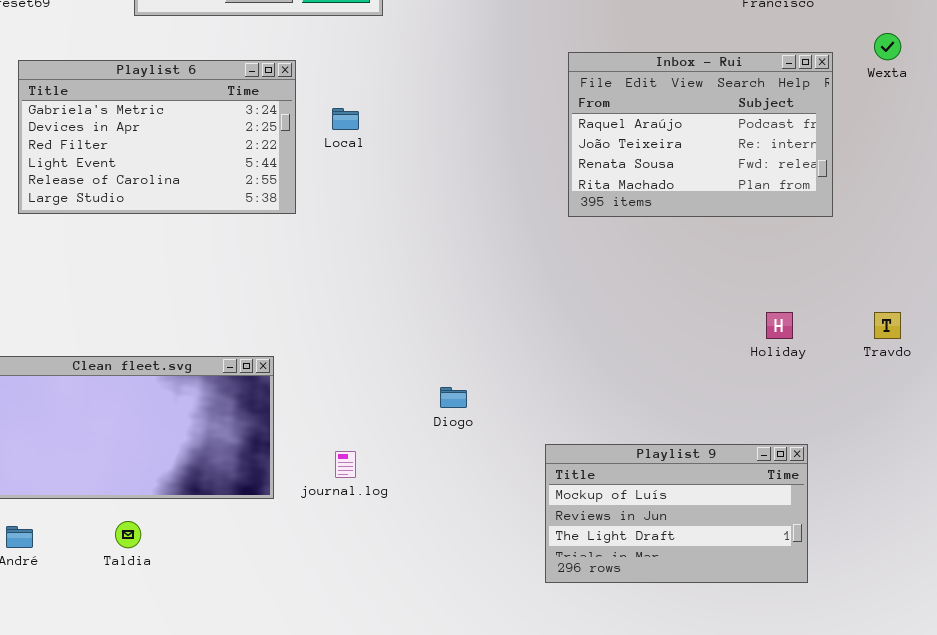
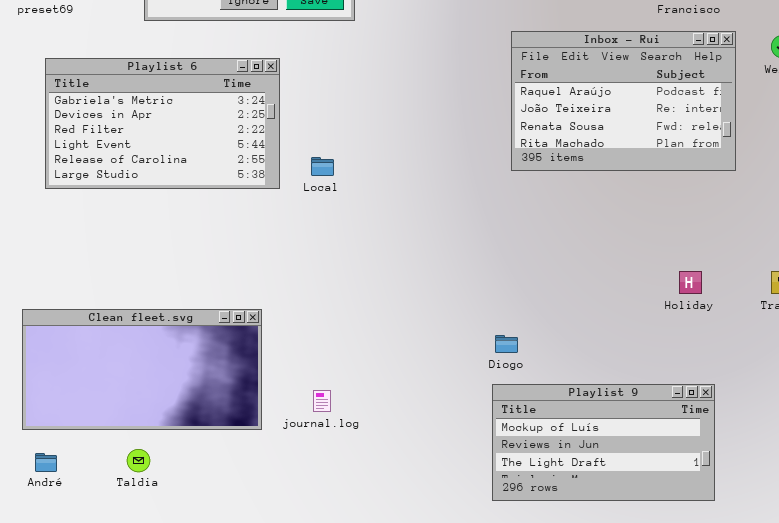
Inbox - Rui: [568,52,833,217] -> [511,31,736,171], moved
Local: [332,108,359,130] -> [311,157,334,176], moved
Diogo: [440,387,467,408] -> [495,335,518,353], moved

